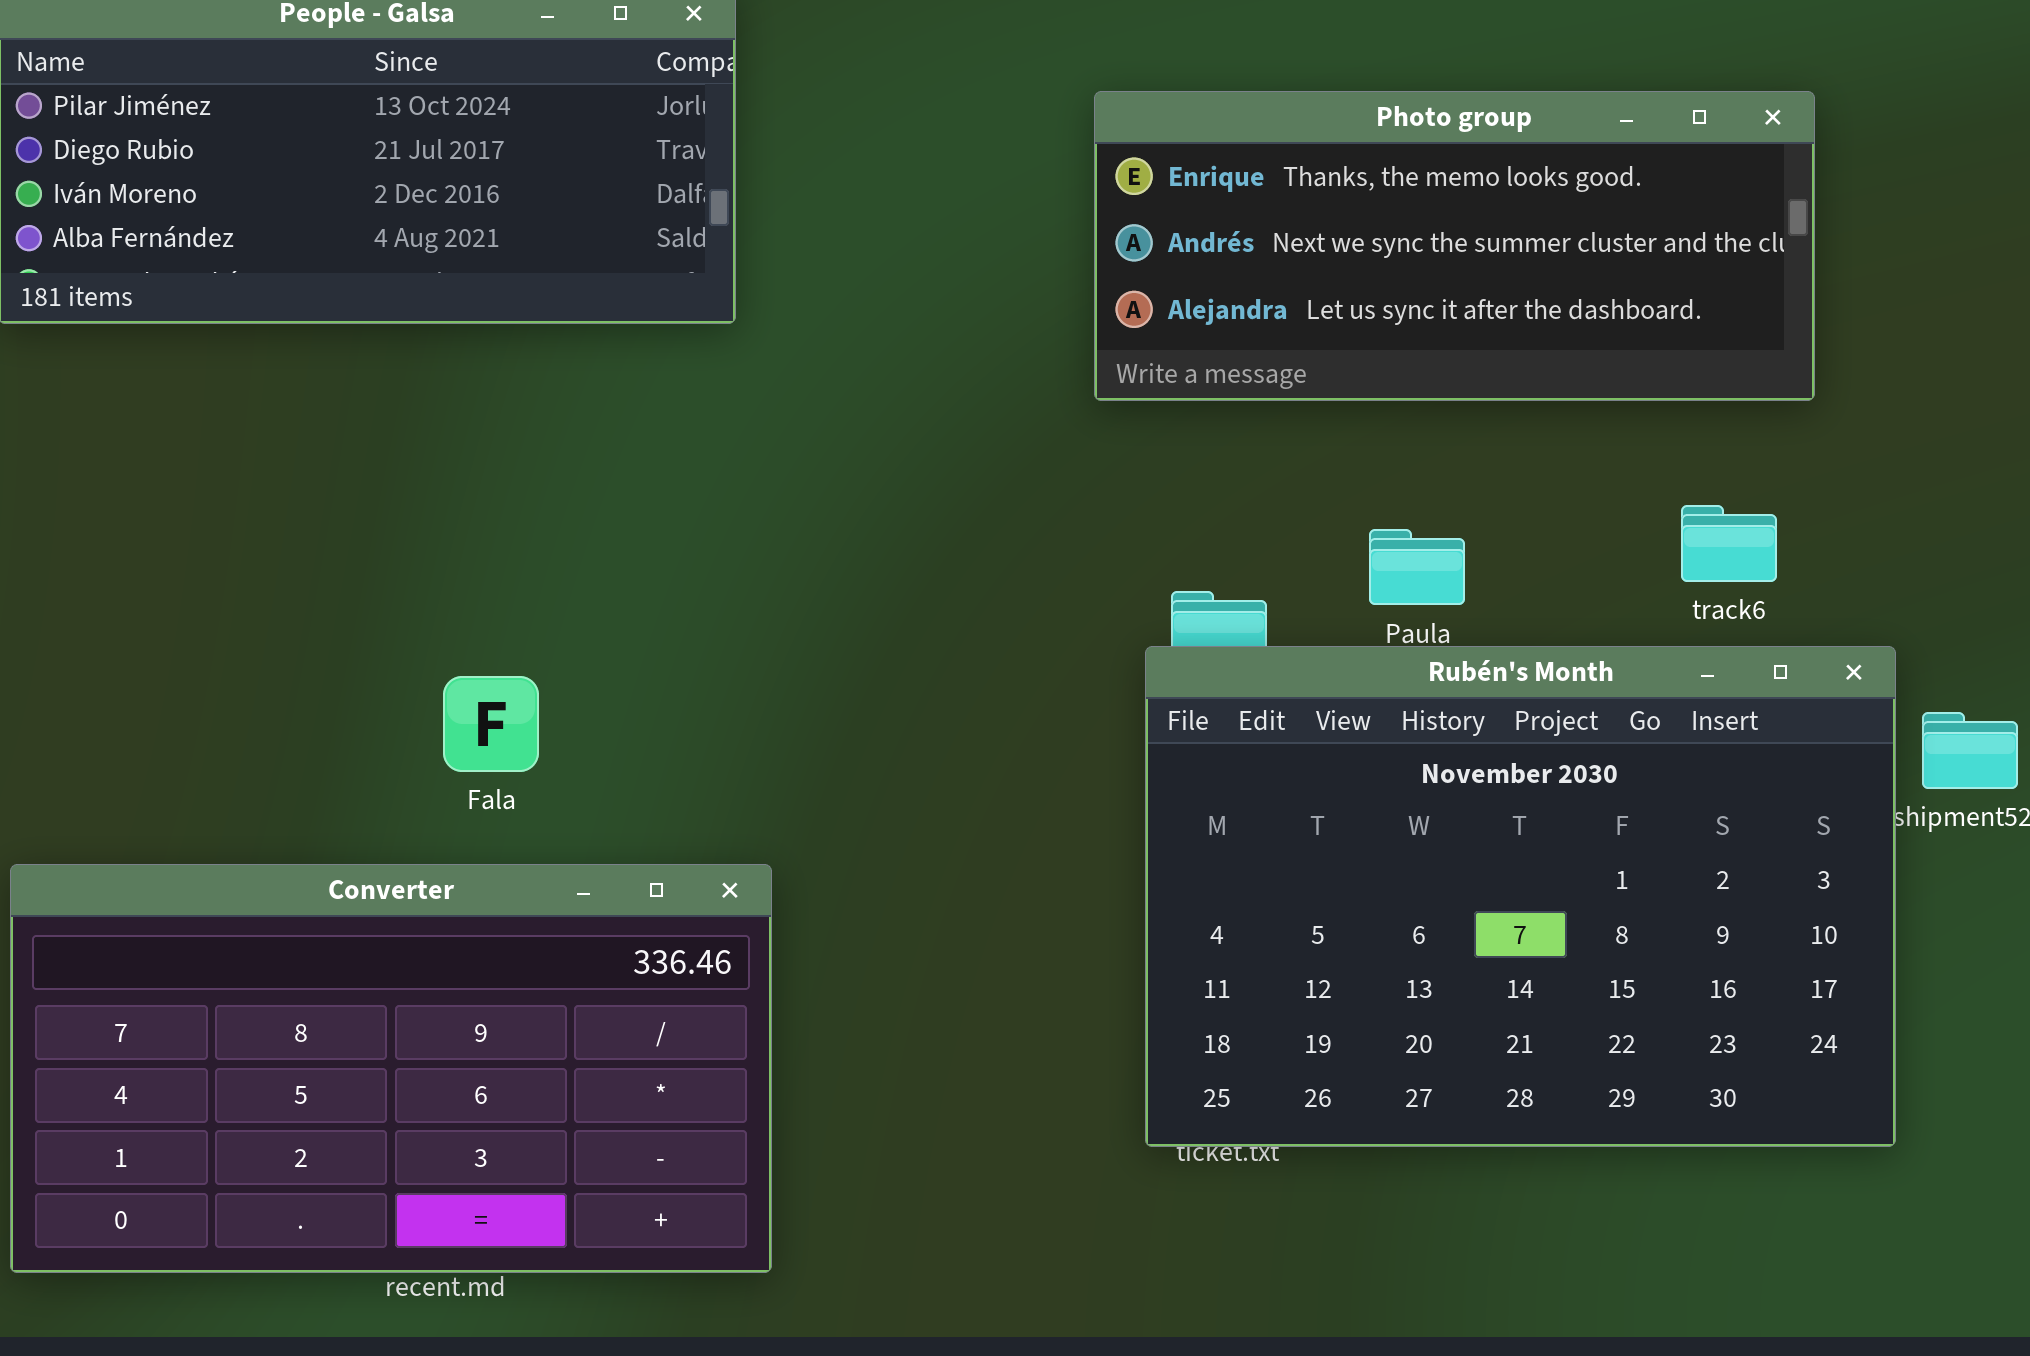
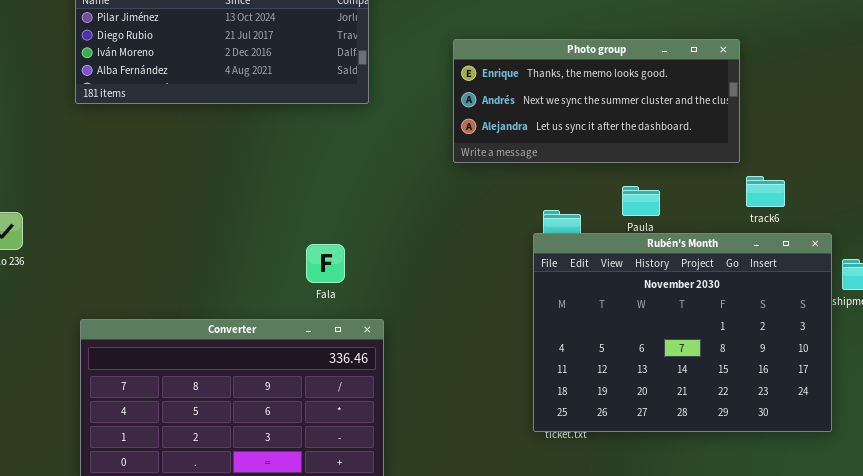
Photo group: [1094,91,1815,401] -> [453,39,740,163], moved
Fala: [443,676,539,772] -> [306,244,345,283], moved

